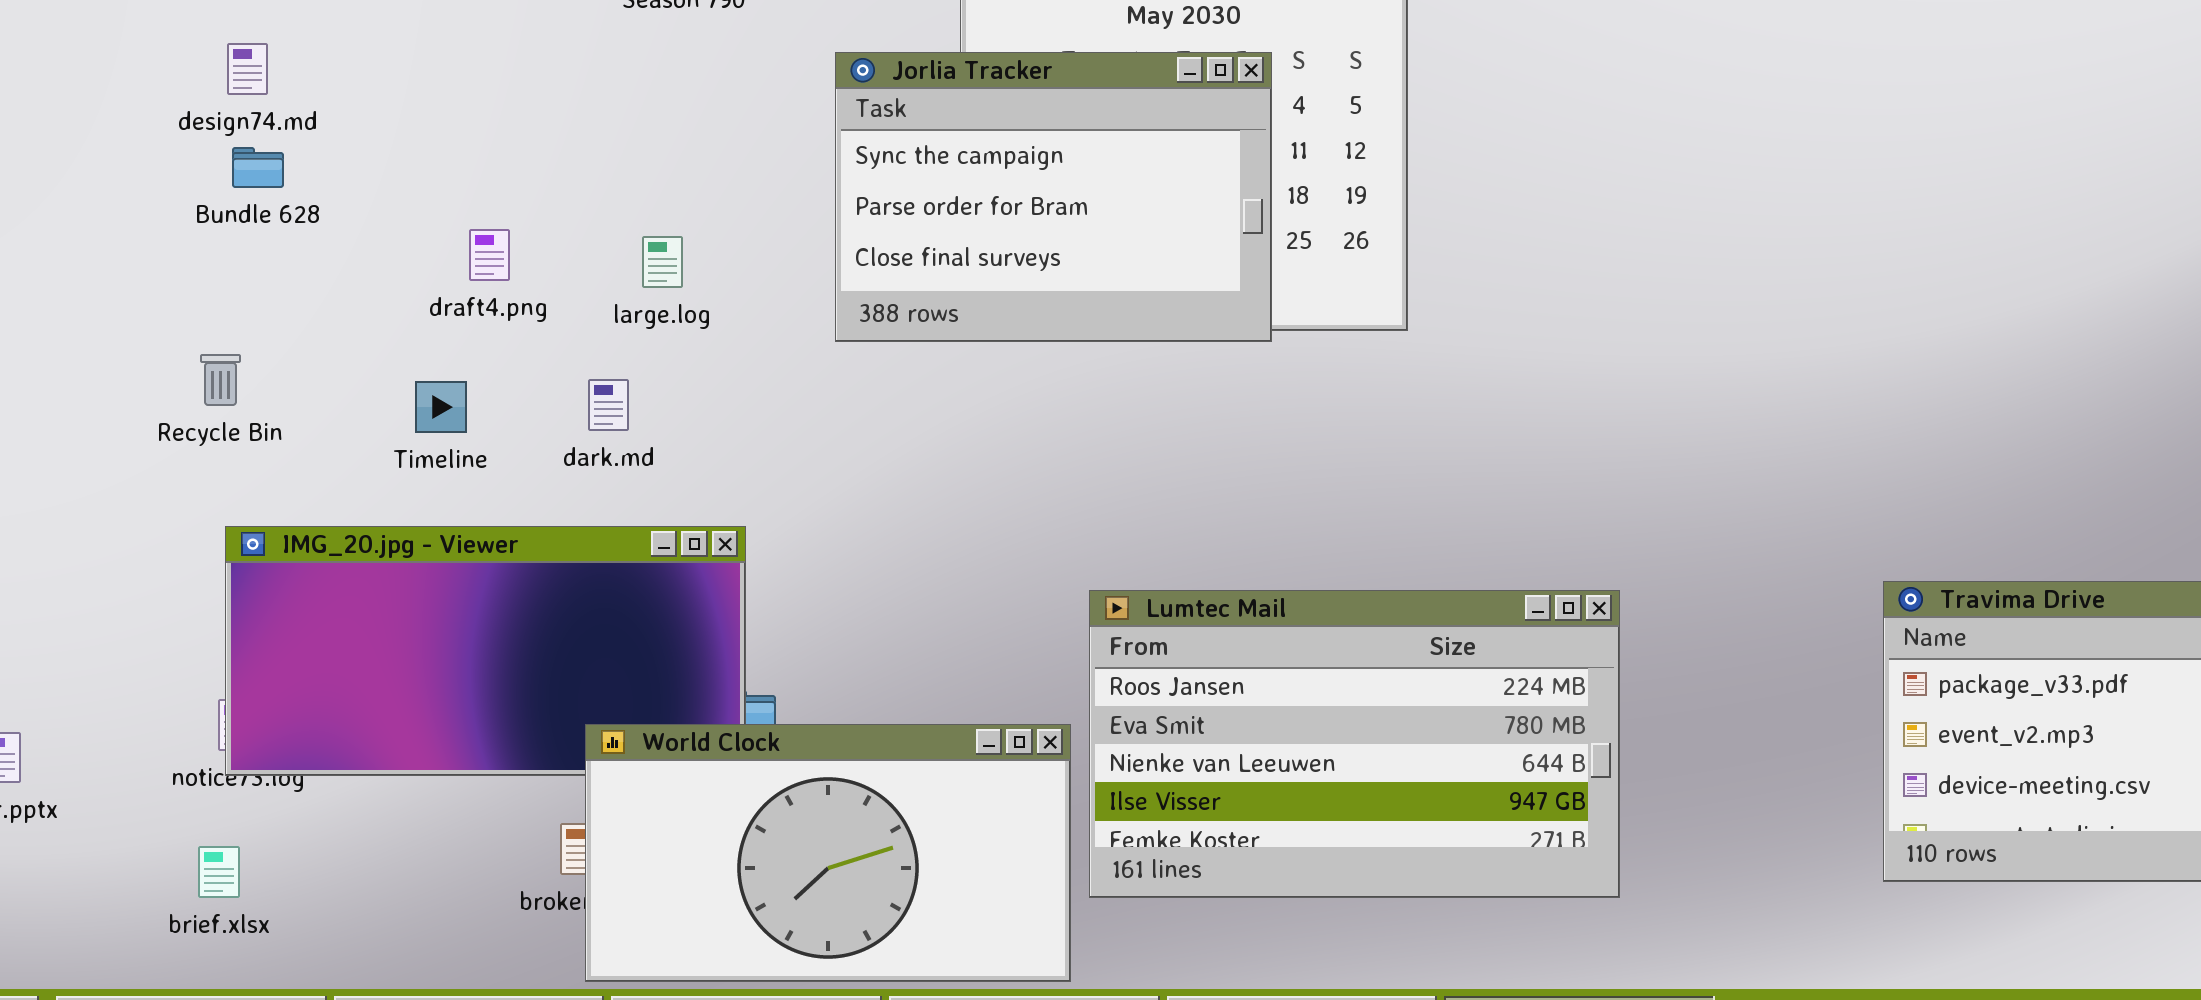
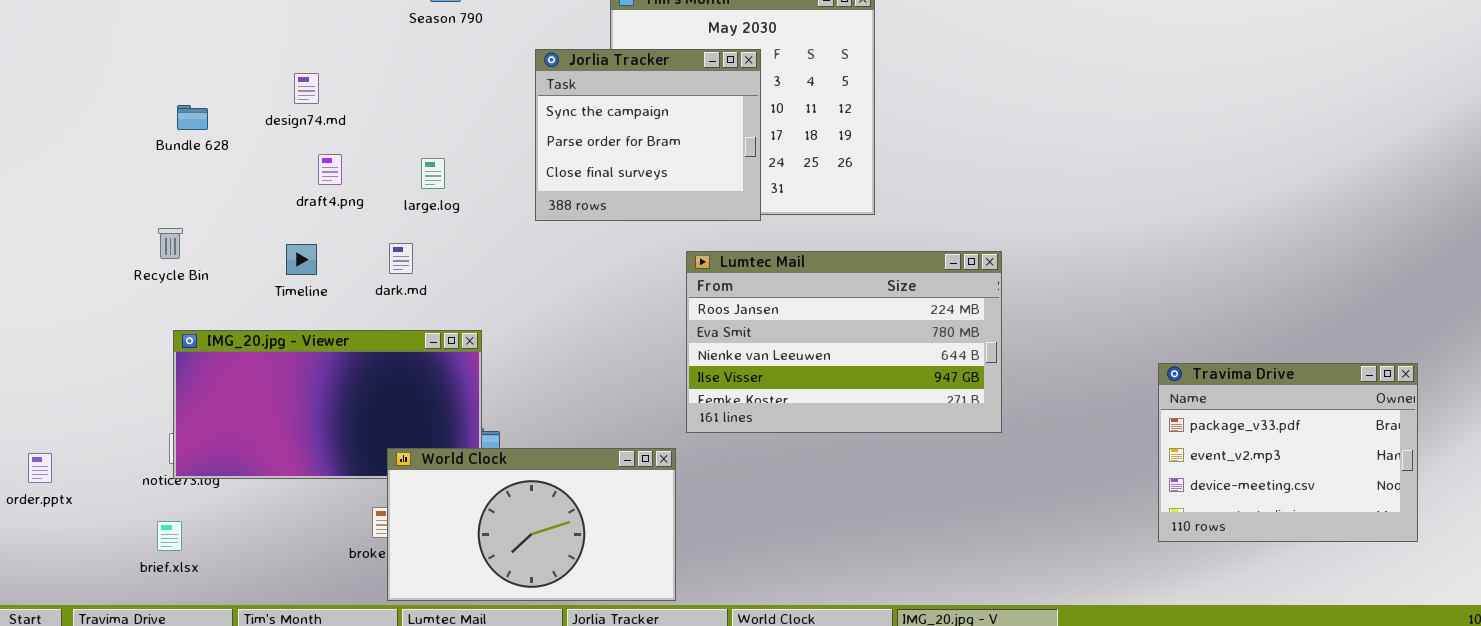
design74.md: [227,43,268,95] -> [294,73,319,104], moved
Jorlia Tracker: [835,52,1272,342] -> [535,49,761,221], resized
Lumtec Mail: [1089,590,1620,898] -> [686,251,1002,433], moved

